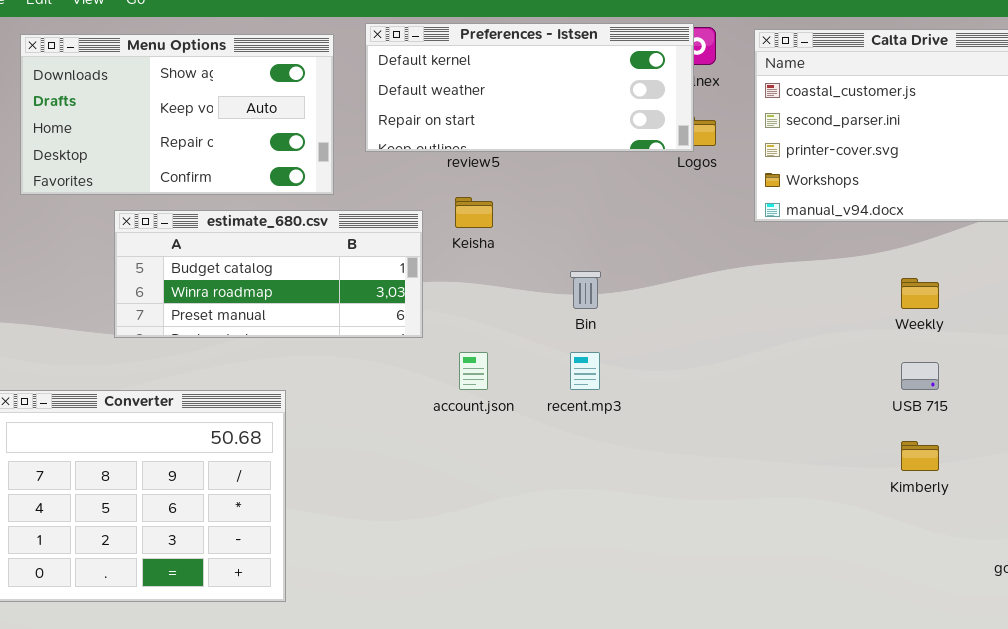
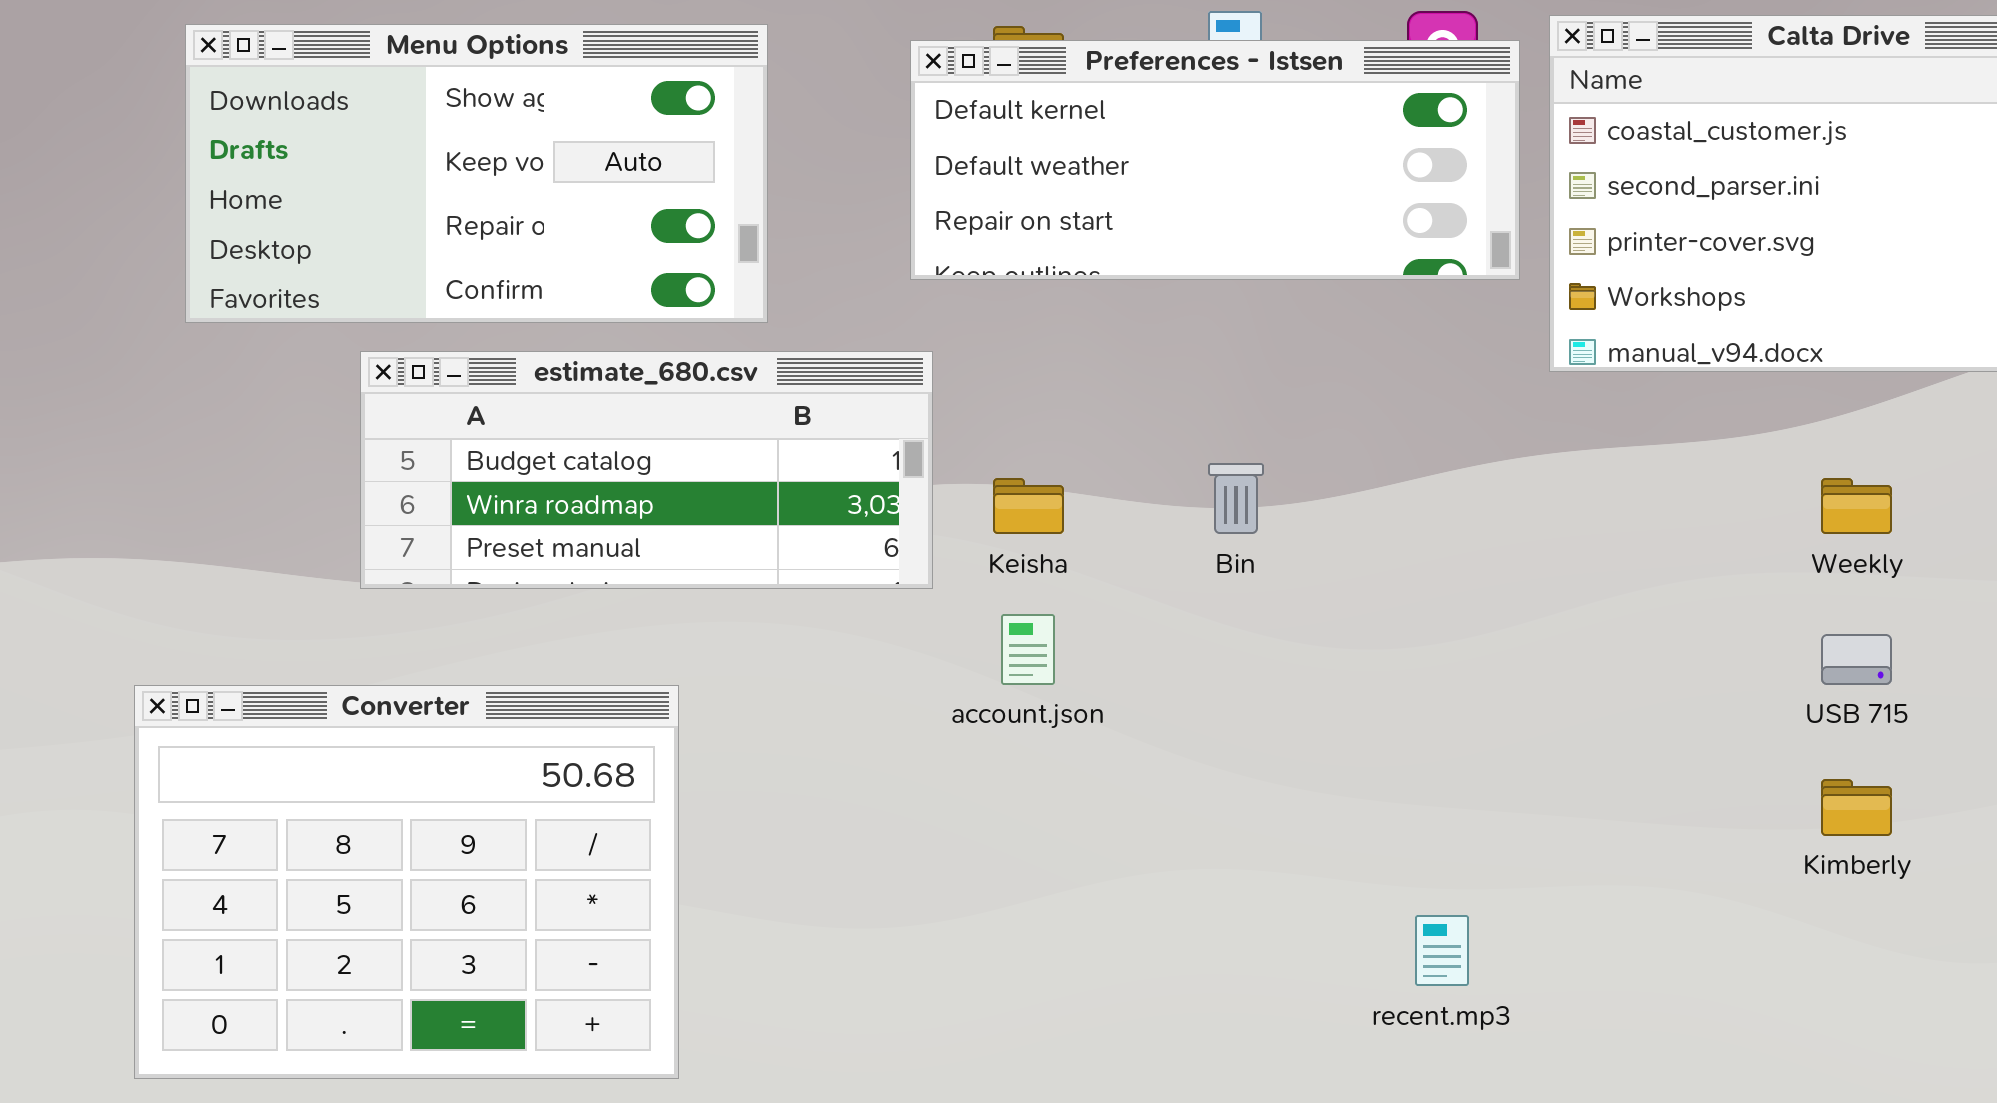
Preferences - Istsen: [365,23,694,152] -> [910,40,1520,280], moved
Keisha: [455,197,493,228] -> [993,478,1064,534], moved
recent.mp3: [570,352,600,390] -> [1415,915,1469,986], moved

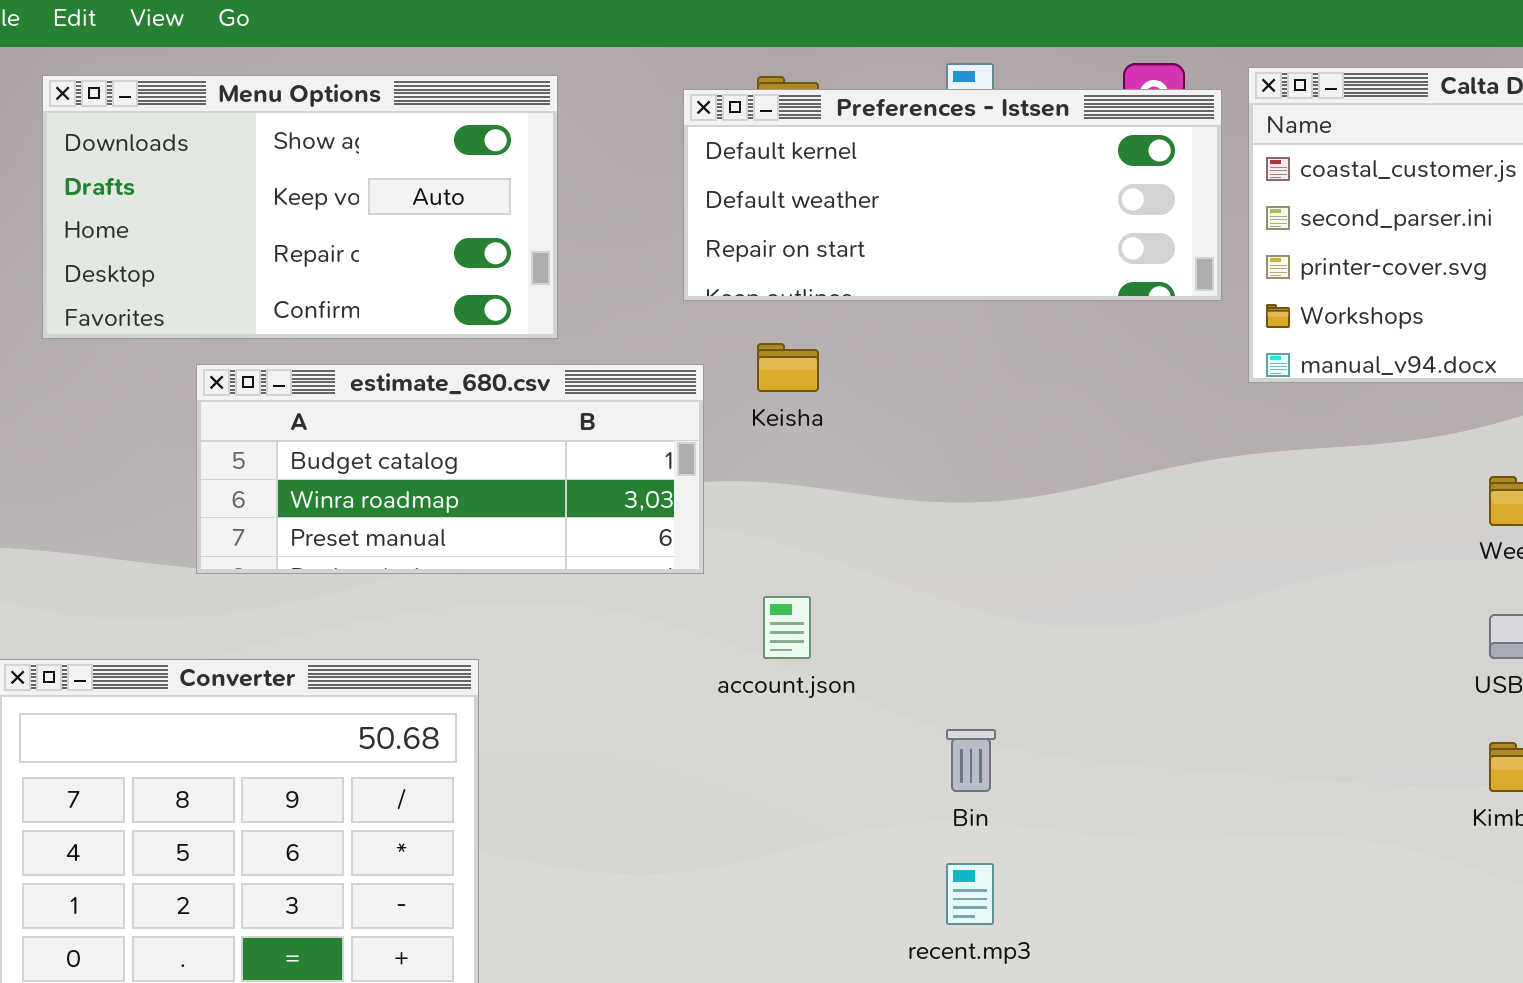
Bin: [1208,463,1264,534] -> [946,729,996,792], moved
Keisha: [993,478,1064,534] -> [757,343,819,392], moved
recent.mp3: [1415,915,1469,986] -> [946,863,994,925], moved

